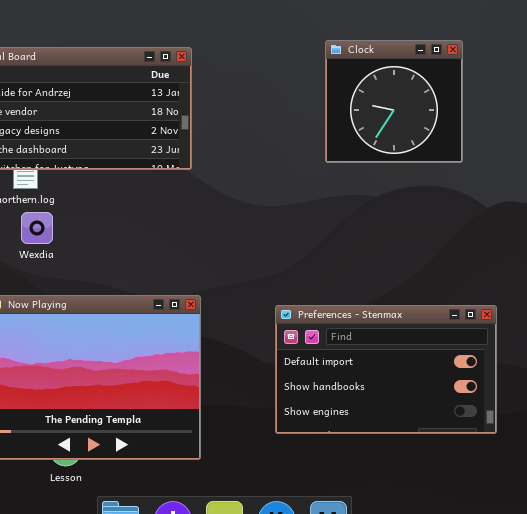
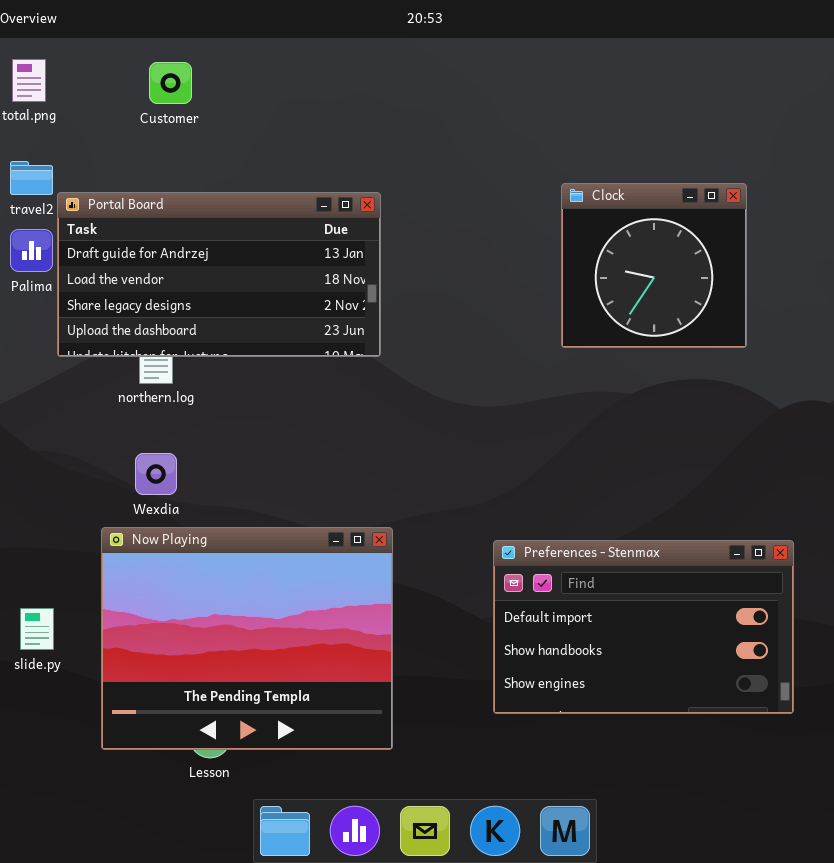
Wexdia: [21,212,53,244] -> [135,453,177,495], moved

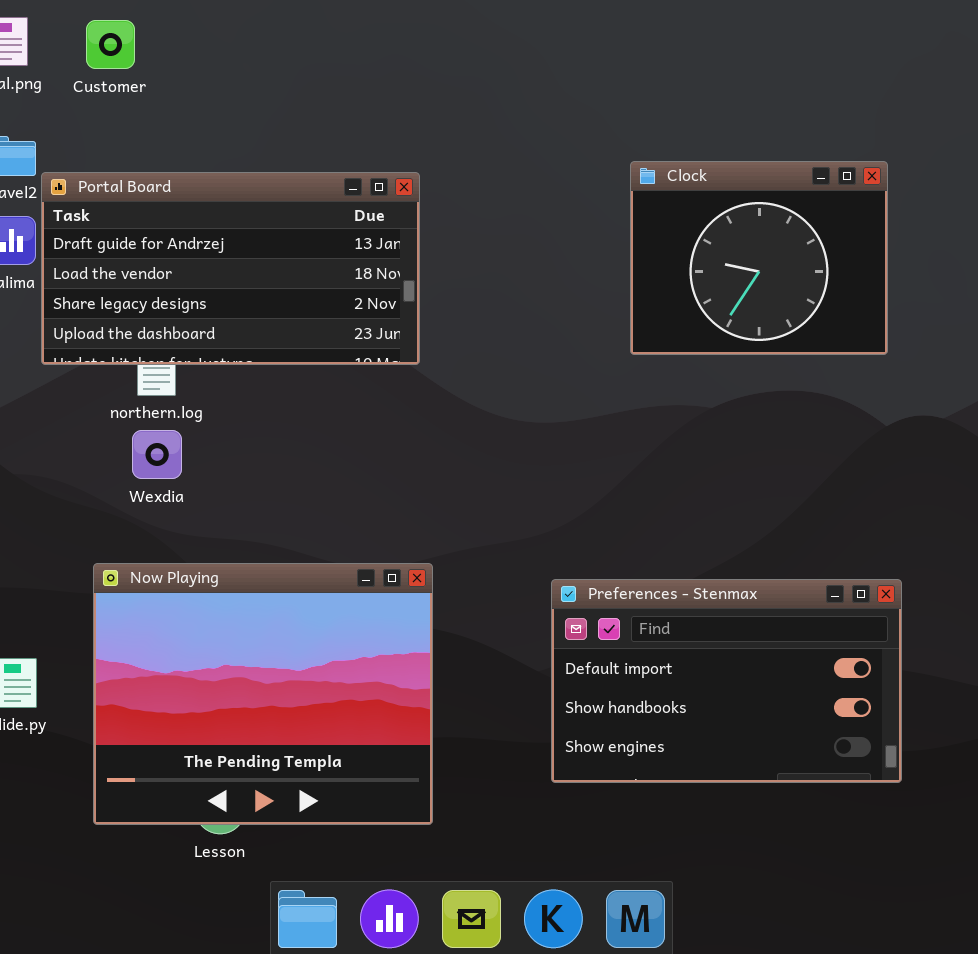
Customer: [149,62,192,104] -> [86,20,135,69], moved
Clock: [561,183,747,348] -> [630,161,888,355], resized
Wexdia: [135,453,177,495] -> [132,430,182,479], moved

